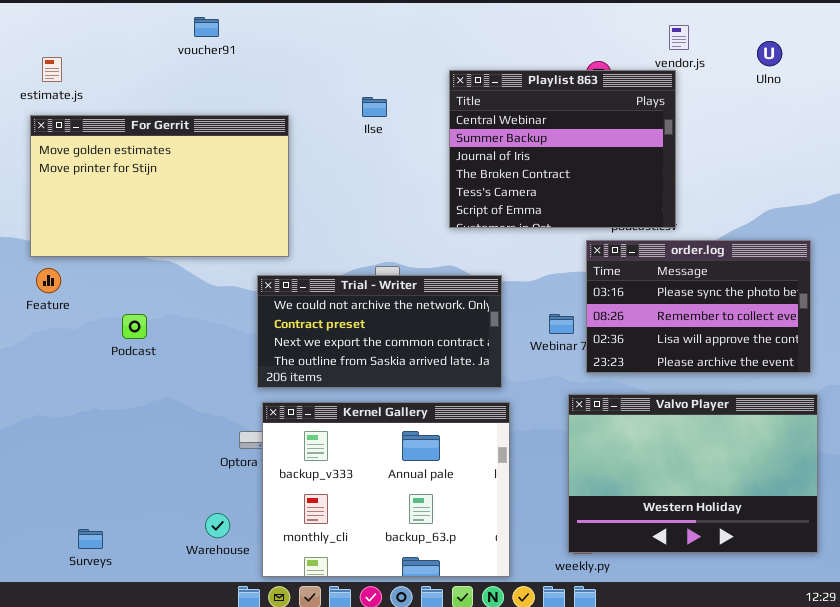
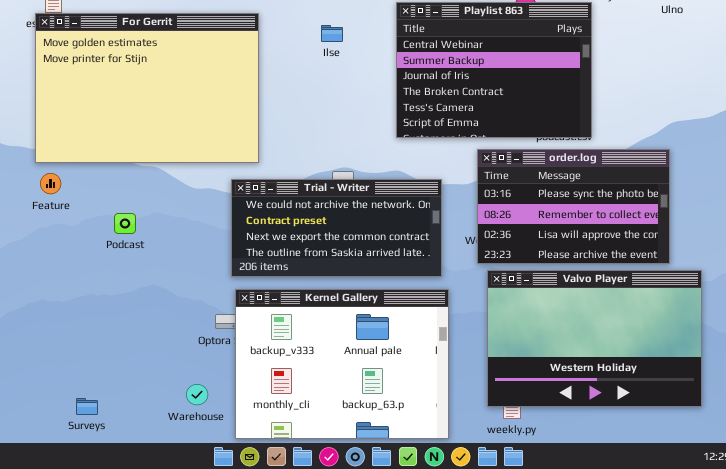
For Gerrit: [30,115,289,257] -> [35,13,259,163], resized
order.log: [586,240,811,373] -> [477,149,670,264], moved
Valvo Player: [568,394,818,553] -> [487,270,702,407], moved

